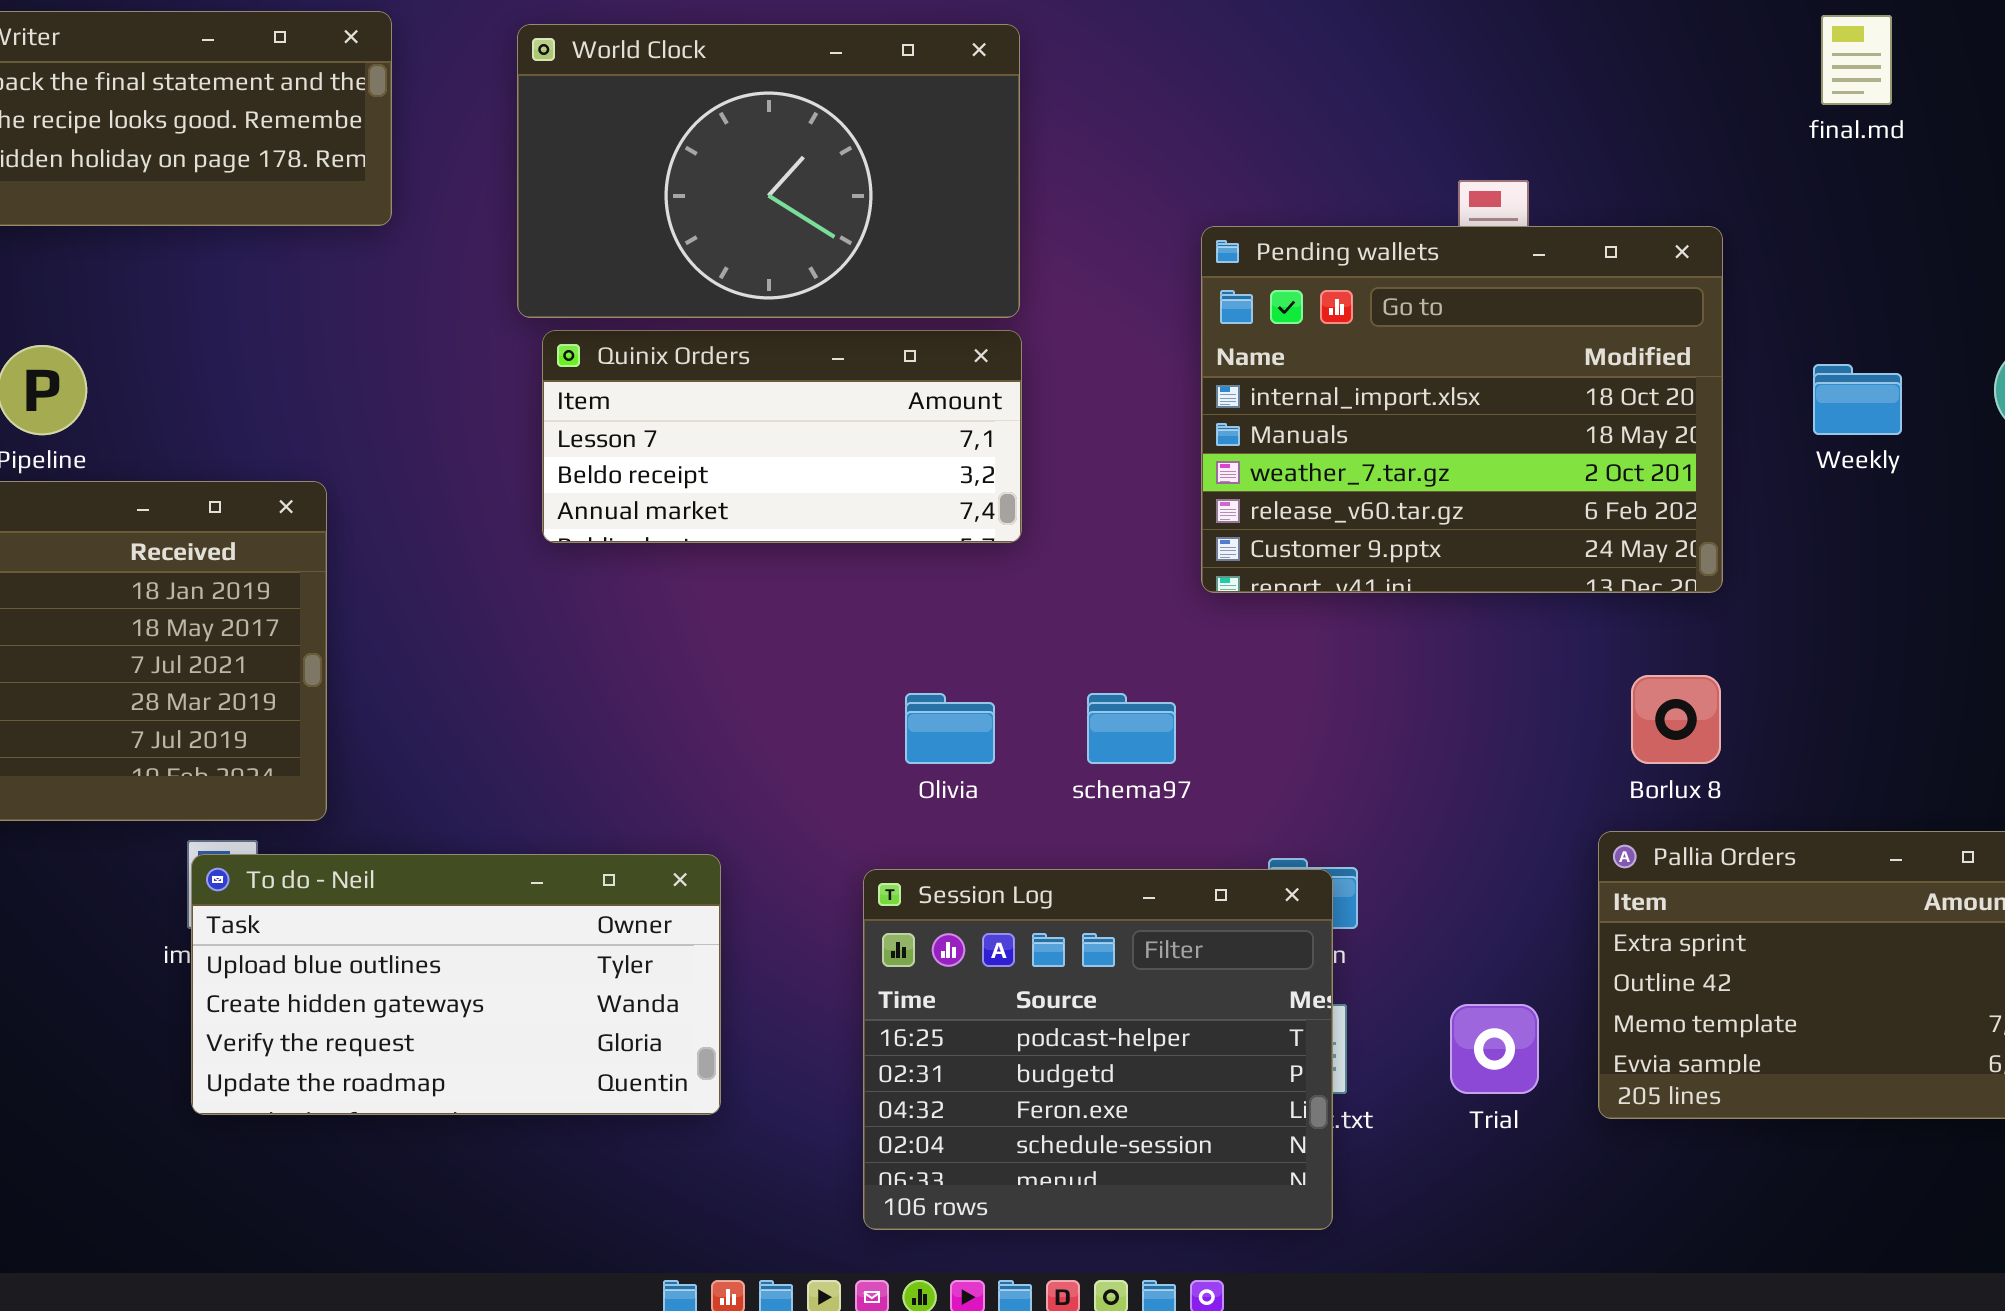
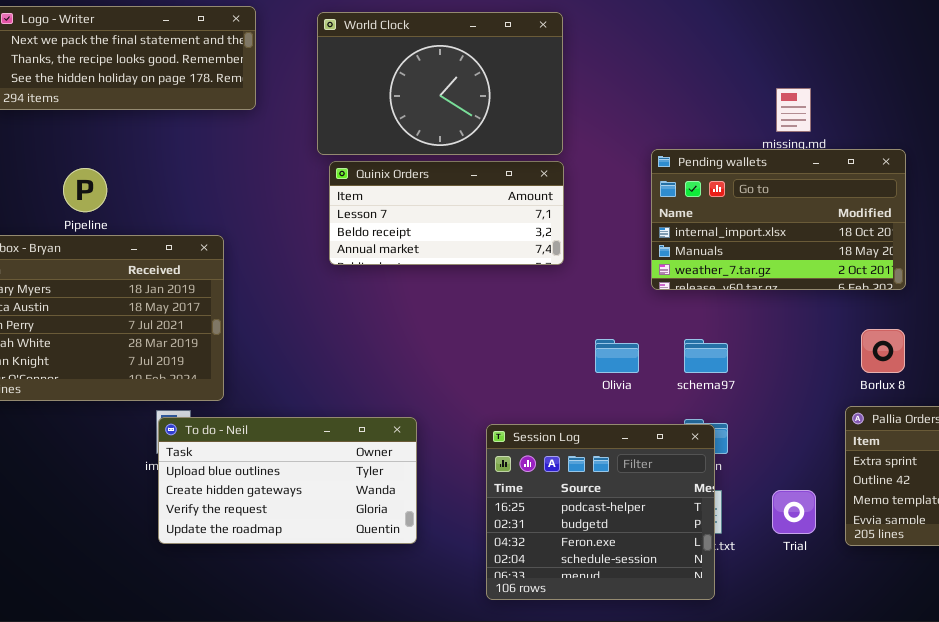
Pending wallets: [1201,226,1723,593] -> [651,149,906,290], resized
Olivia: [905,693,995,764] -> [595,339,639,373], moved
schema97: [1087,693,1176,764] -> [684,339,728,373], moved

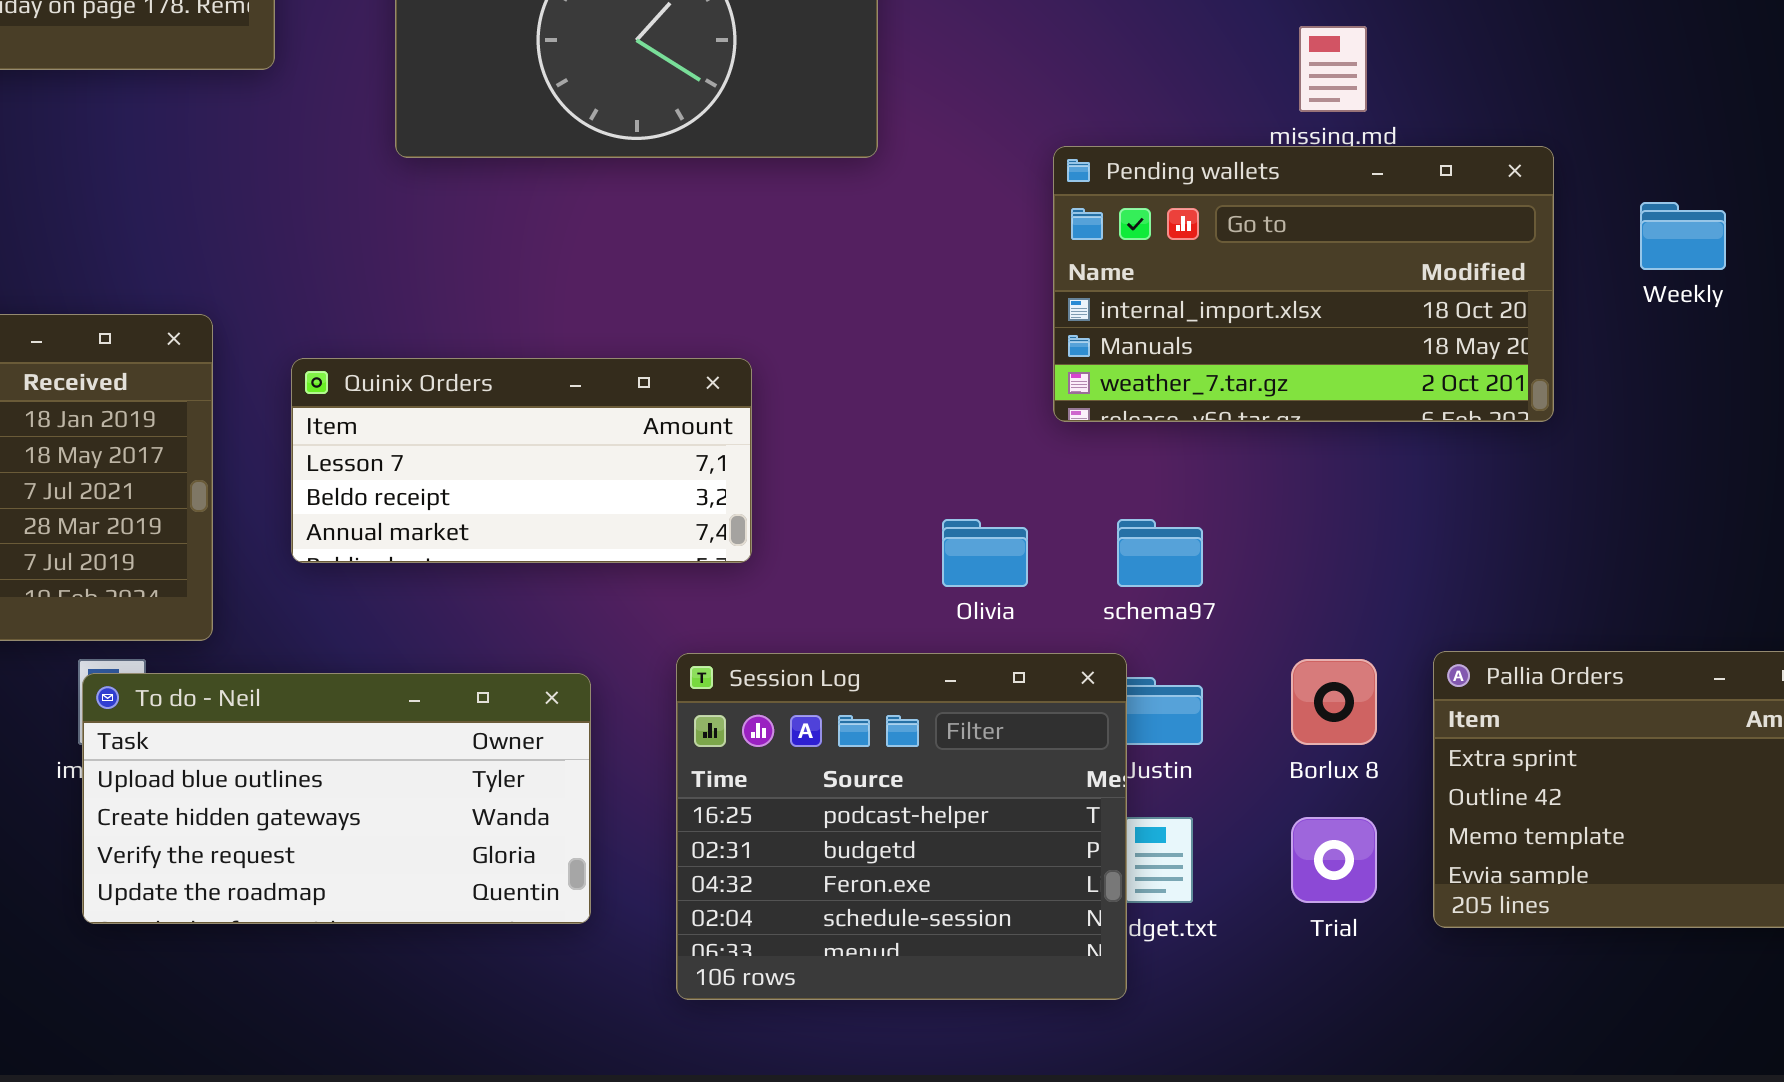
Quinix Orders: [329,161,564,265] -> [291,358,752,563], moved
Borlux 8: [861,329,905,373] -> [1291,659,1377,745], moved
Session Log: [486,424,715,600] -> [676,653,1127,1000], moved

